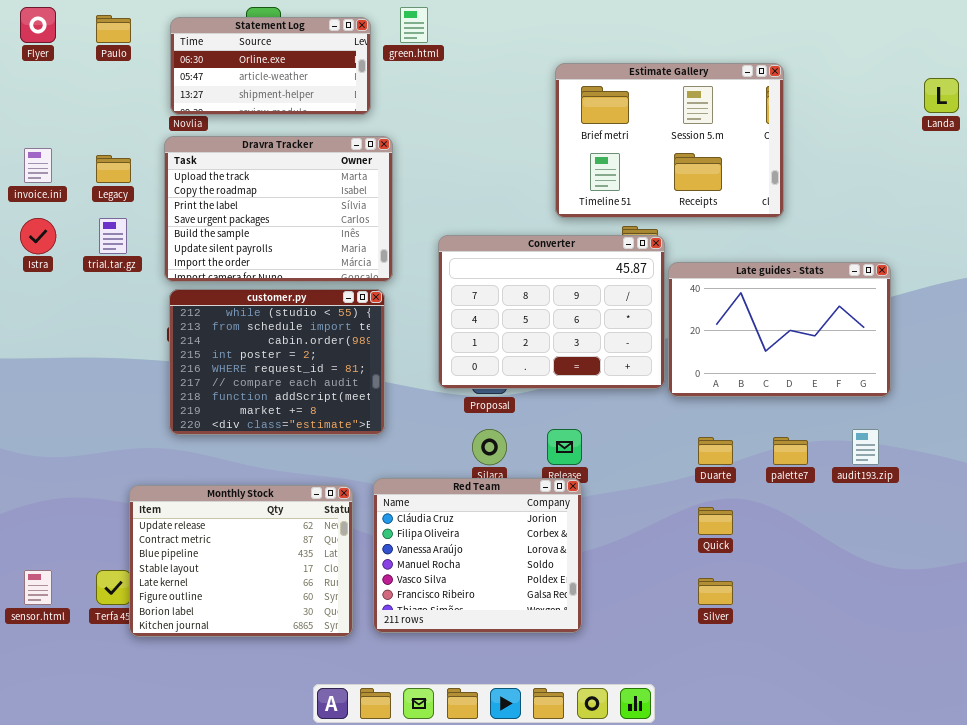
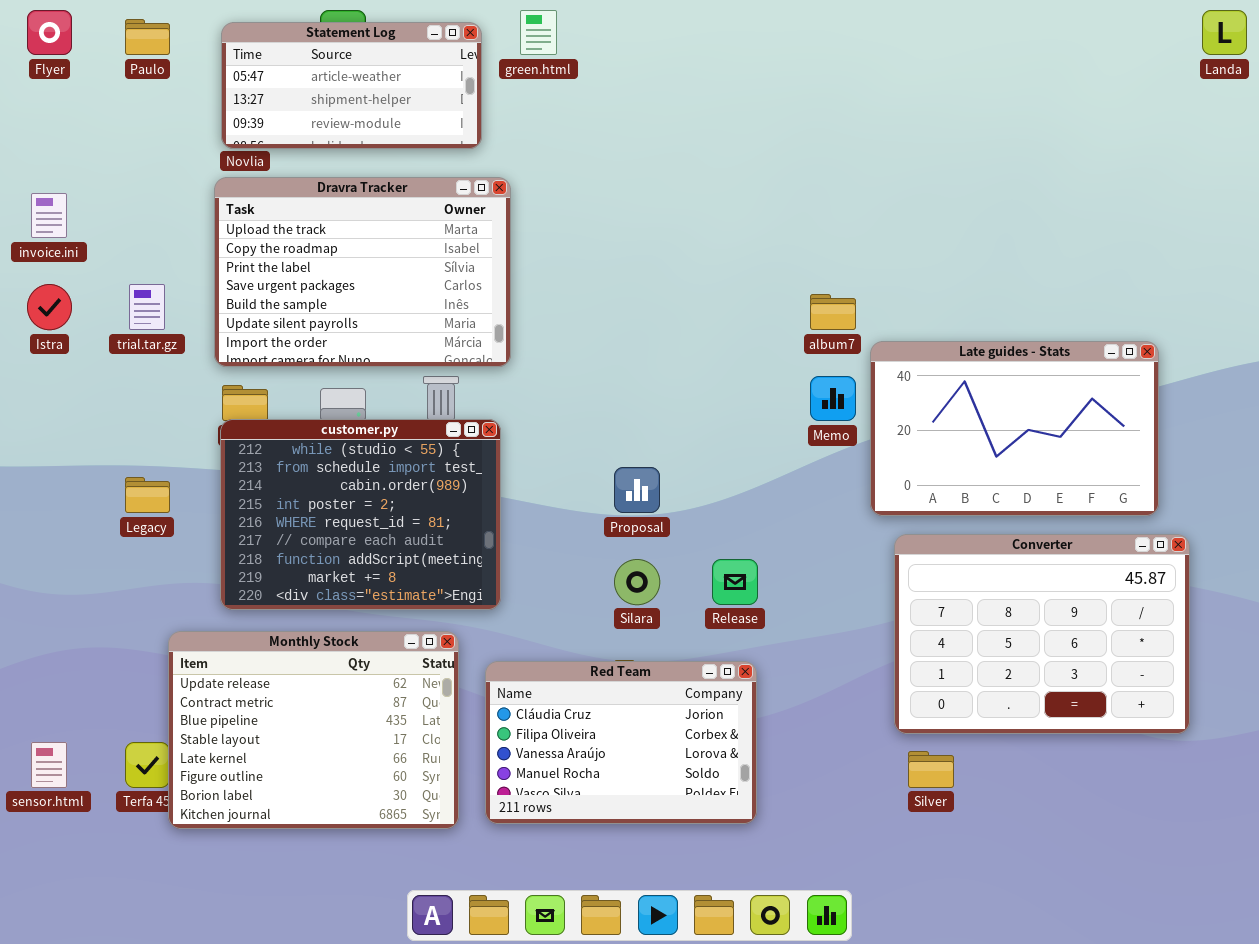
Statement Log: [170,17,371,115] -> [221,22,482,149], scrolled down 1 row
Estimate Gallery: [555,63,784,218] -> none, closed
Landa: [924,78,959,113] -> [1202,10,1247,55], moved
Legacy: [96,155,131,183] -> [125,477,170,513], moved
Converter: [438,235,665,389] -> [894,534,1190,734], moved
customer.py: [169,289,385,435] -> [220,419,501,610], moved
Red Team: [373,478,582,633] -> [485,661,757,824], resized

